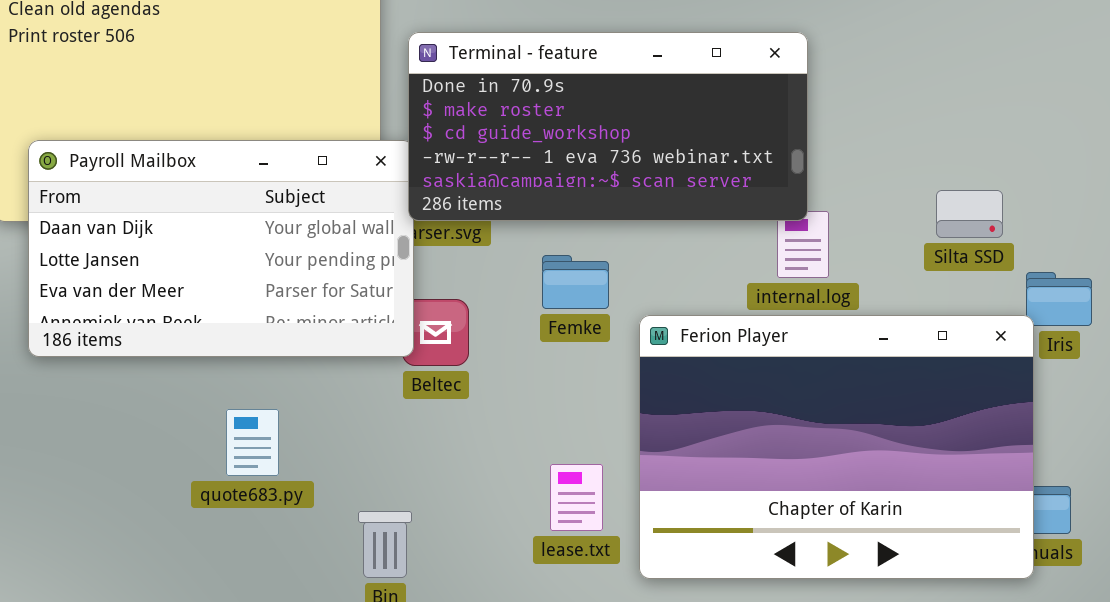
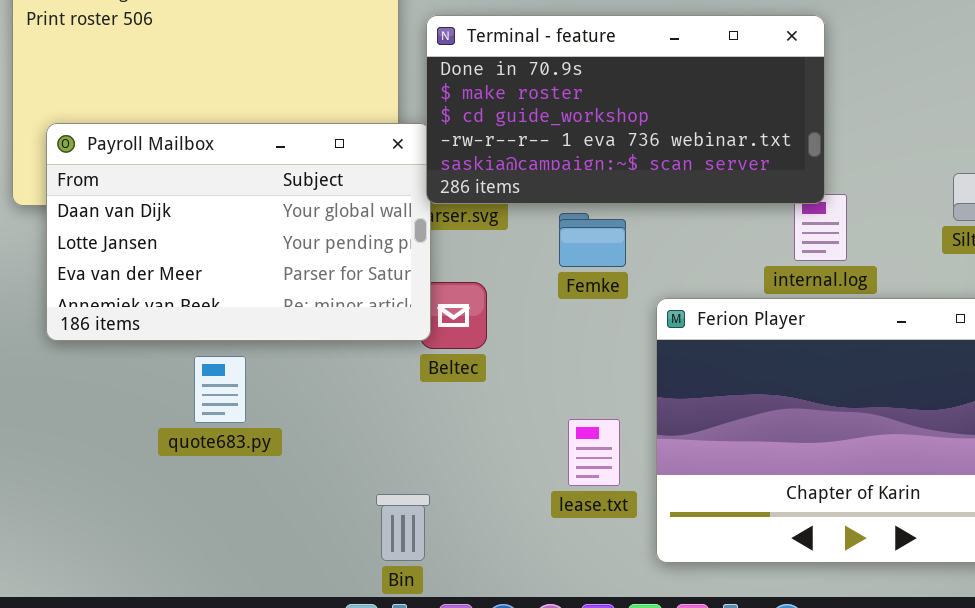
Femke: [542,255,609,309] -> [559,213,626,267], moved
quote683.py: [226,409,279,476] -> [194,356,246,423], moved
lease.txt: [550,464,603,531] -> [568,419,620,486], moved

